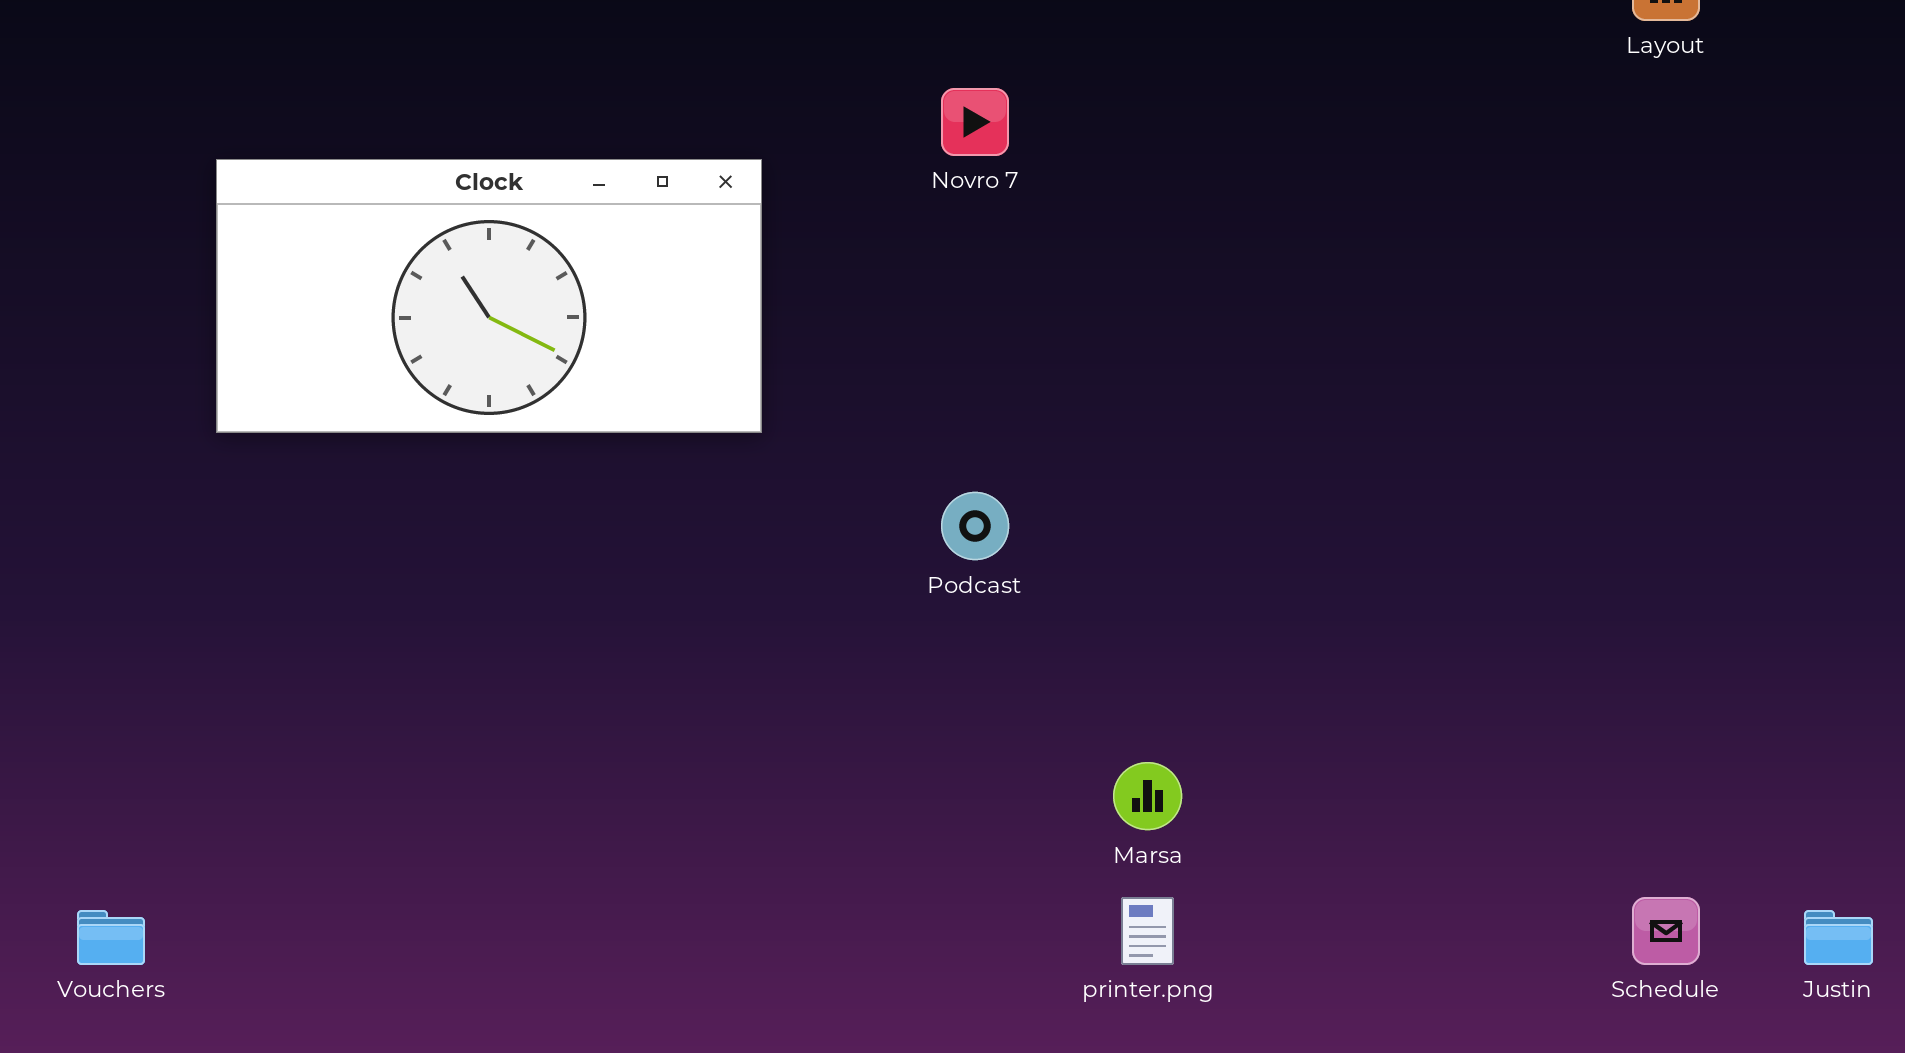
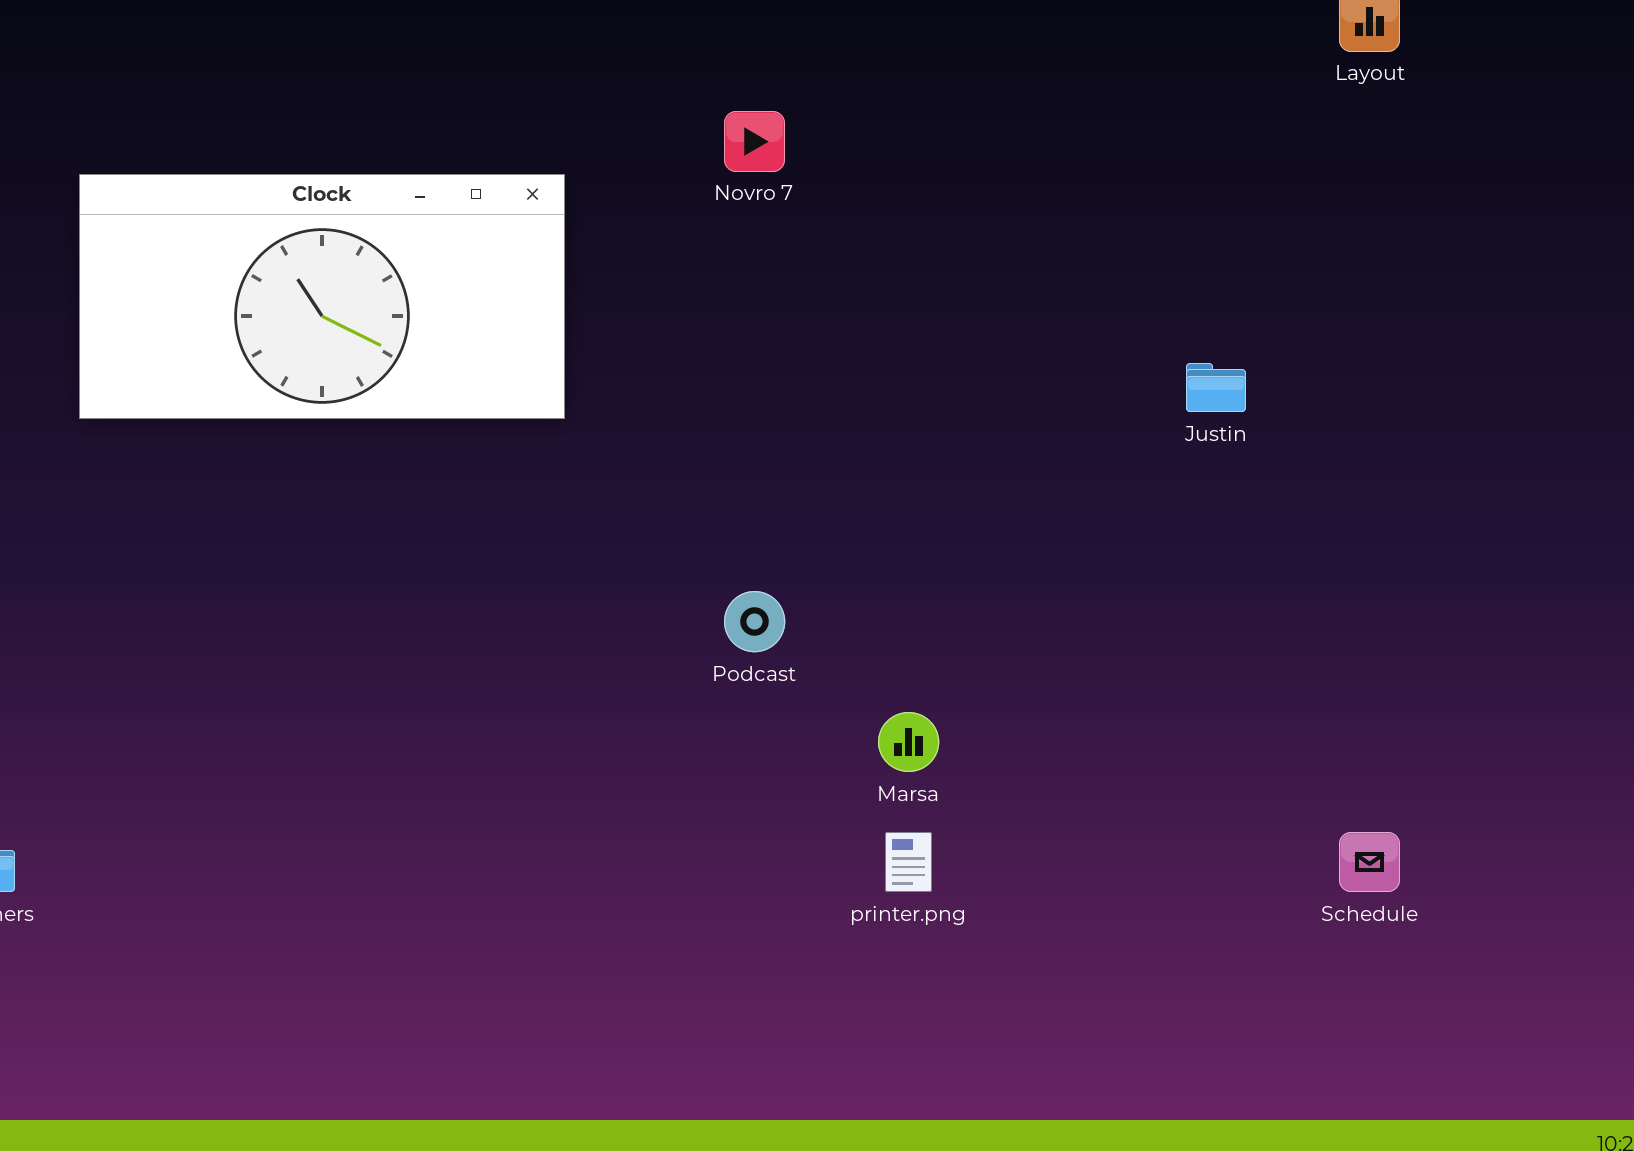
Podcast: [941,492,1009,560] -> [724,591,785,652], moved
Justin: [1804,910,1873,965] -> [1186,363,1246,412], moved

